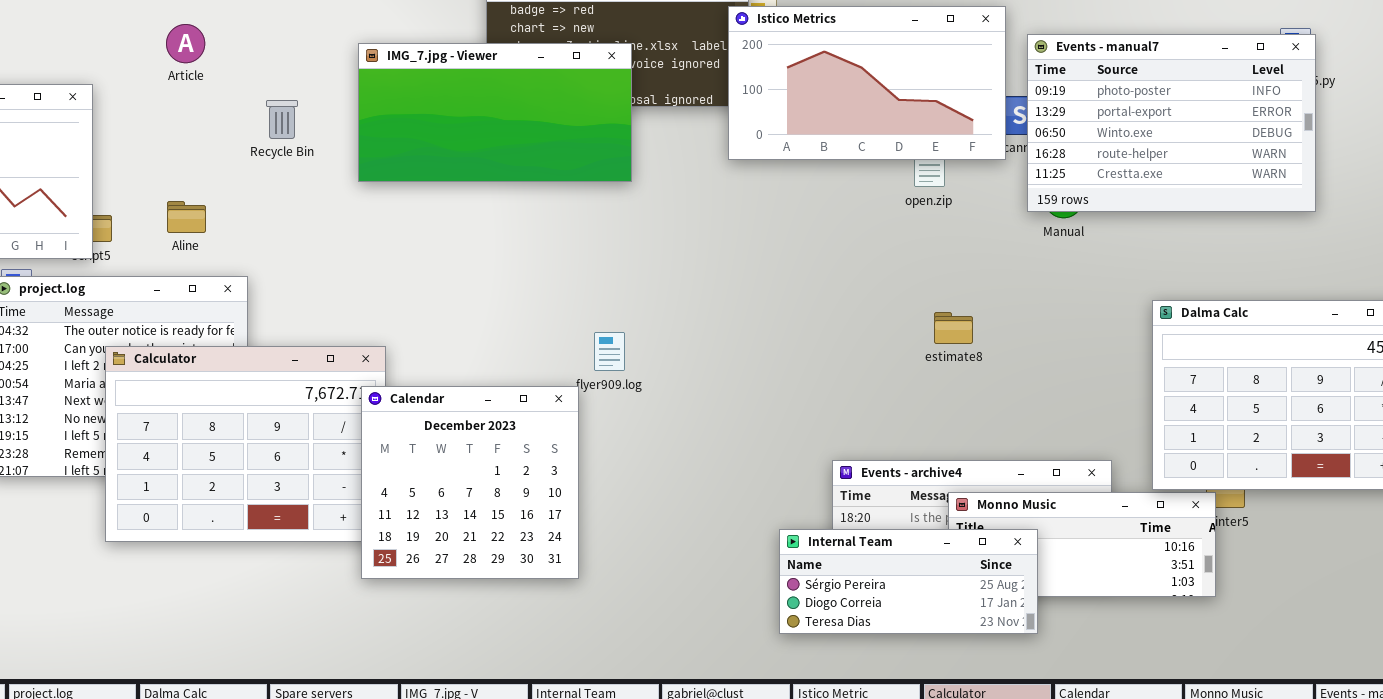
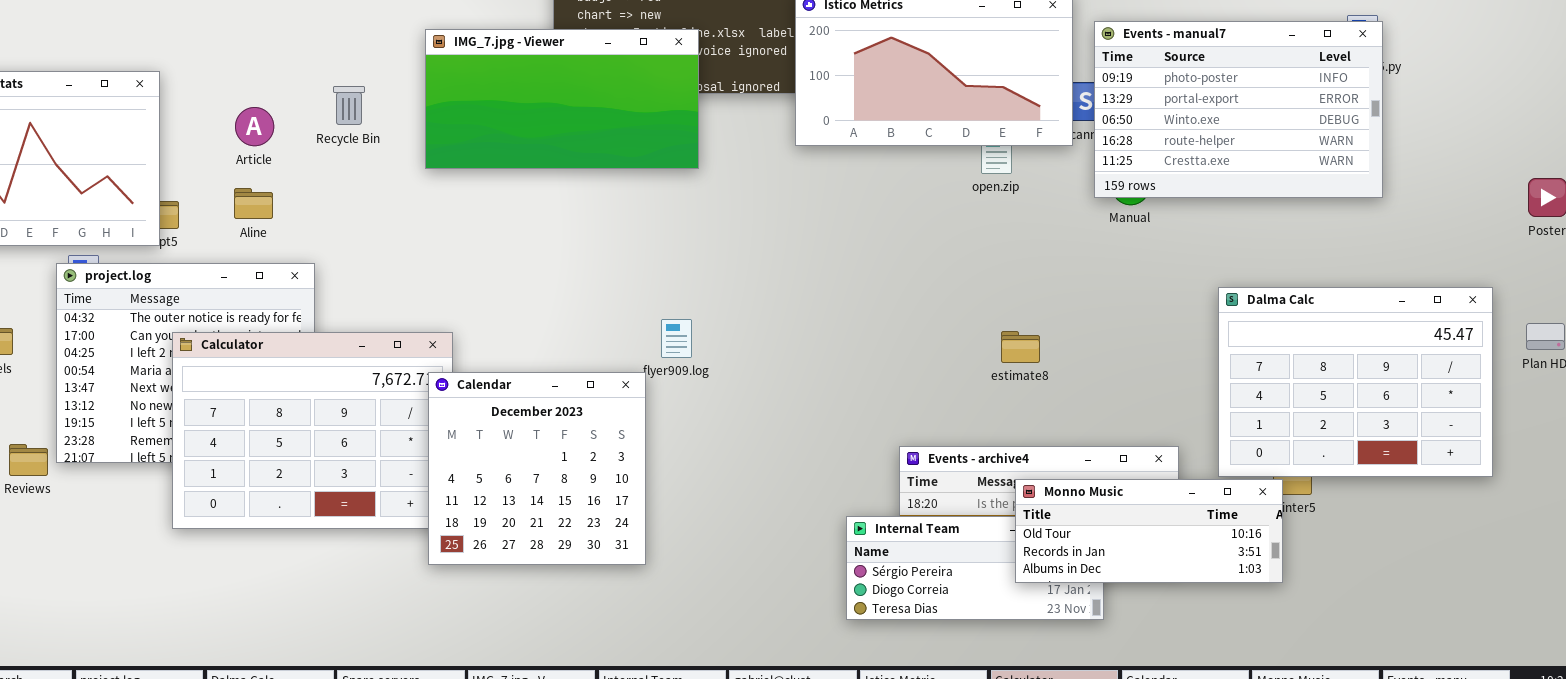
Article: [166,24,205,63] -> [235,107,274,146], moved
estimate8: [934,312,973,344] -> [1001,331,1040,363], moved
Monno Music: [948,492,1216,597] -> [1015,479,1283,583], raised

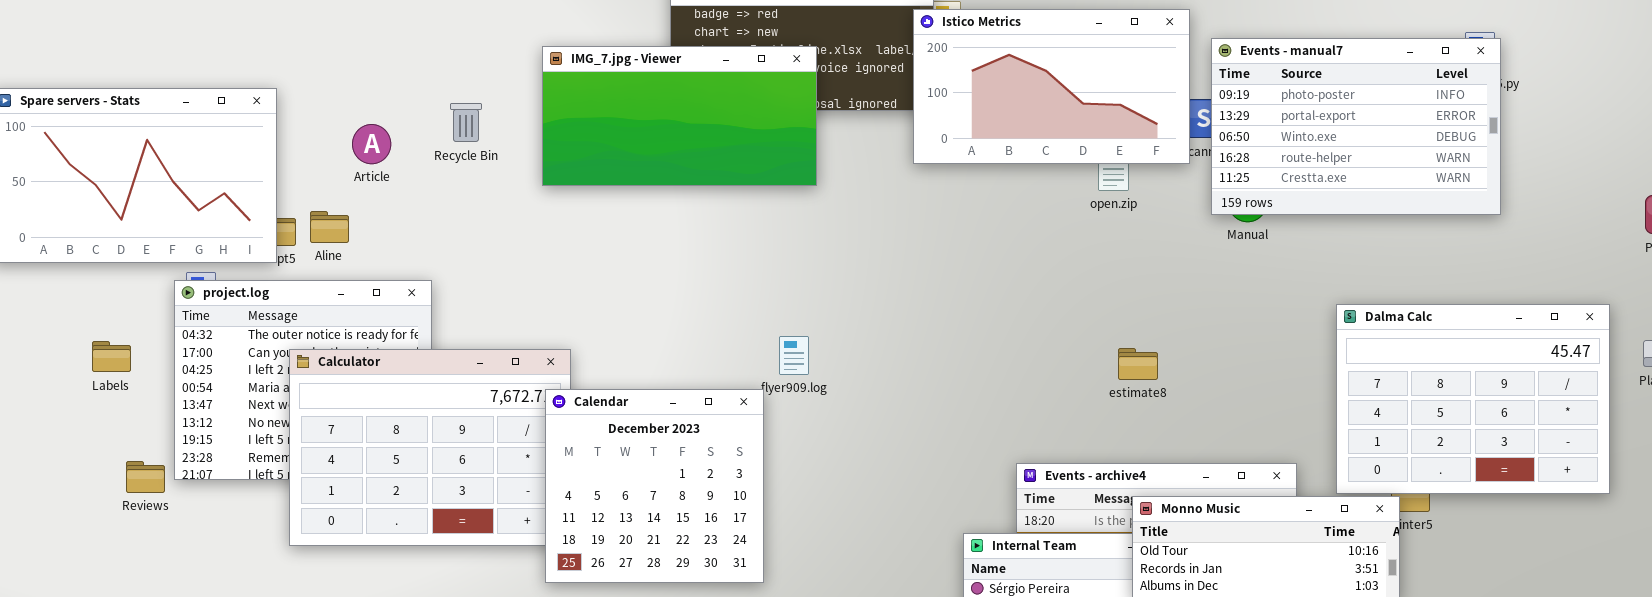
Aline: [234,188,273,219] -> [310,211,349,243], moved

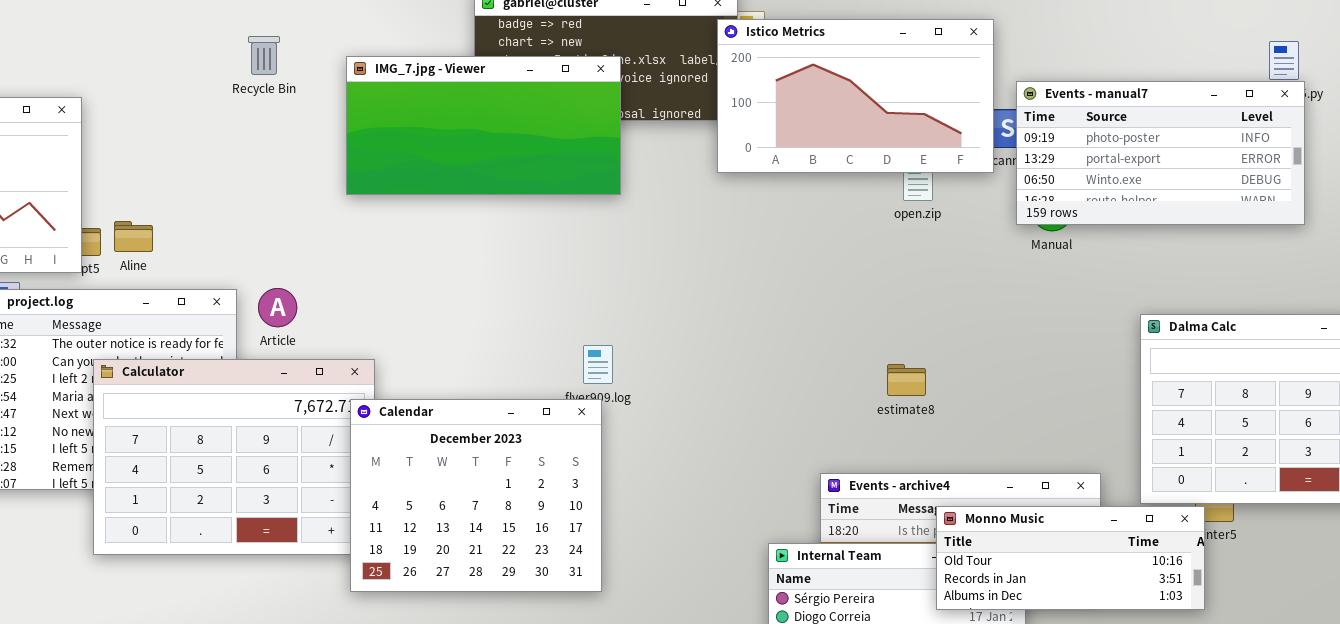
Events - manual7: [1211,38,1501,215] -> [1016,81,1305,225], resized
Recycle Bin: [450,103,482,142] -> [248,36,280,75], moved
Article: [352,124,391,164] -> [258,288,297,327], moved
estimate8: [1118,348,1158,380] -> [887,364,926,396], moved
Calendar: [545,389,764,583] -> [350,399,602,592], resized

